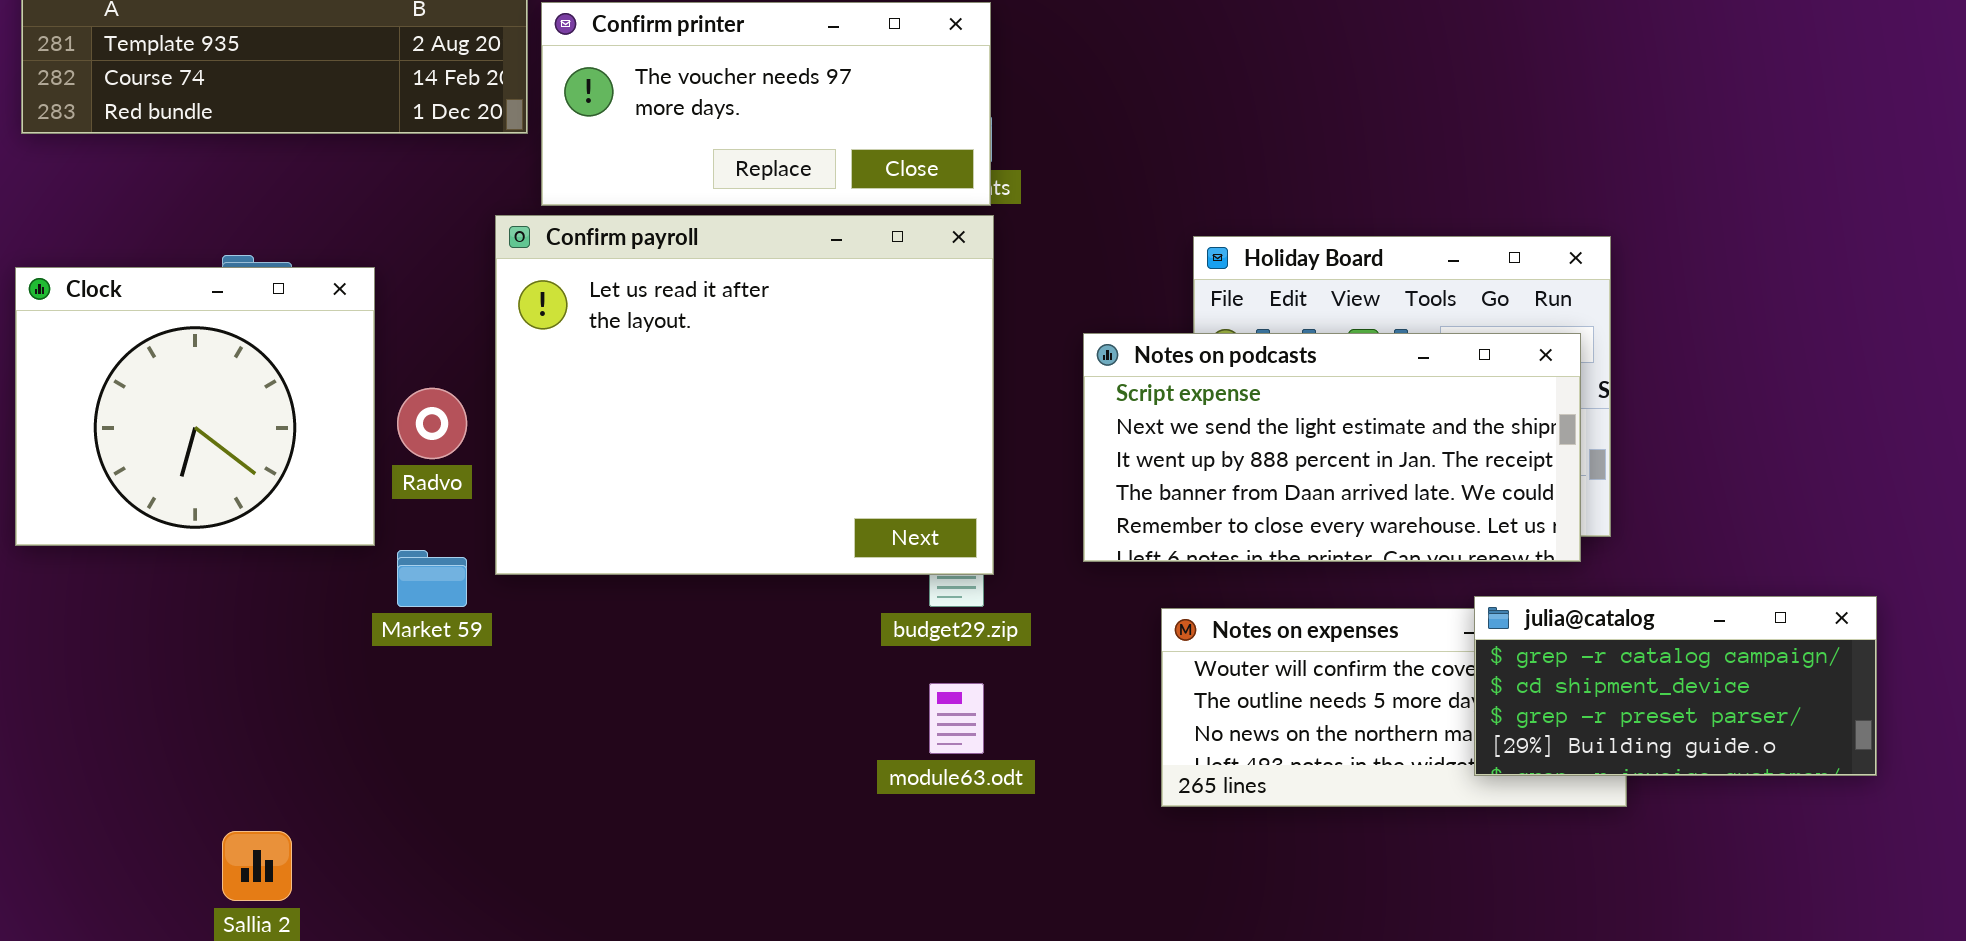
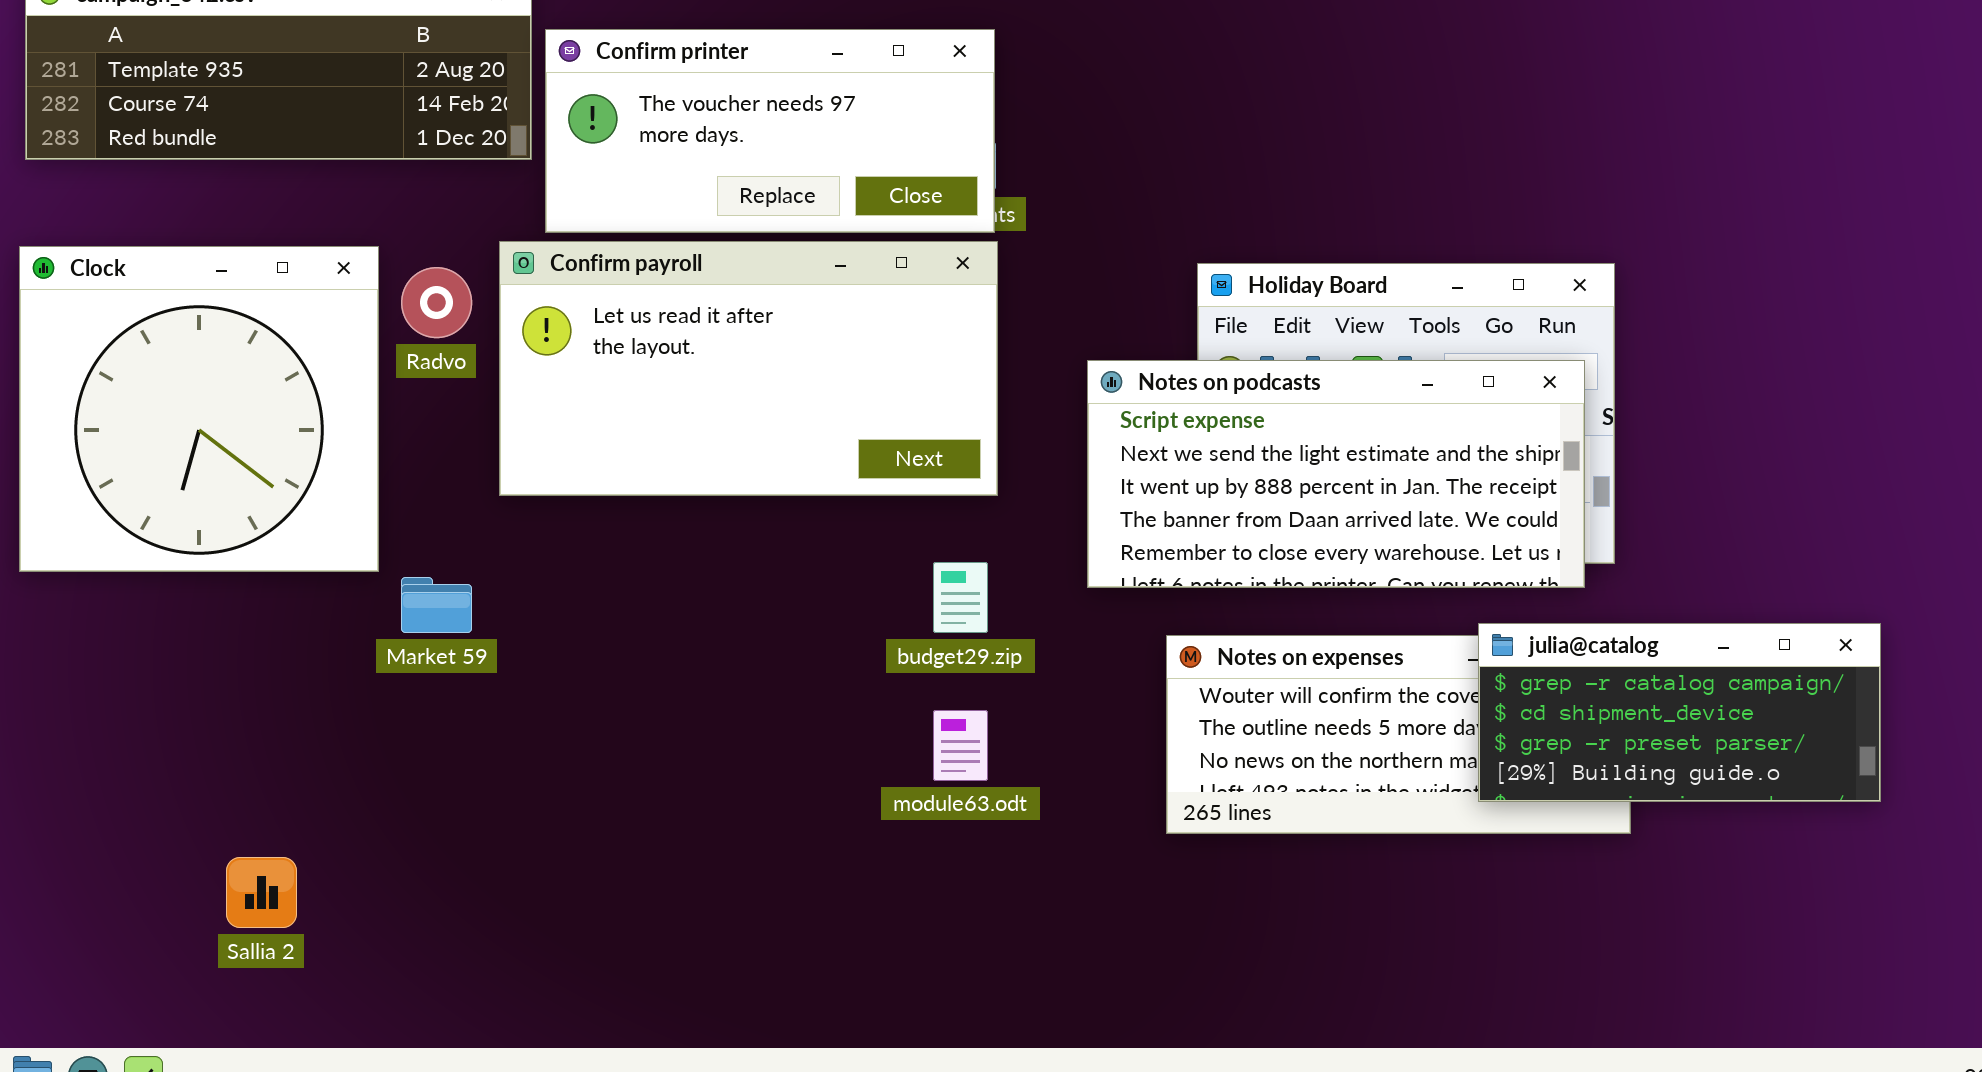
Confirm payroll: [495,215,994,575] -> [499,241,998,496], resized
Clock: [15,267,375,546] -> [19,246,379,572], resized
Radvo: [397,388,467,459] -> [401,267,472,338], moved

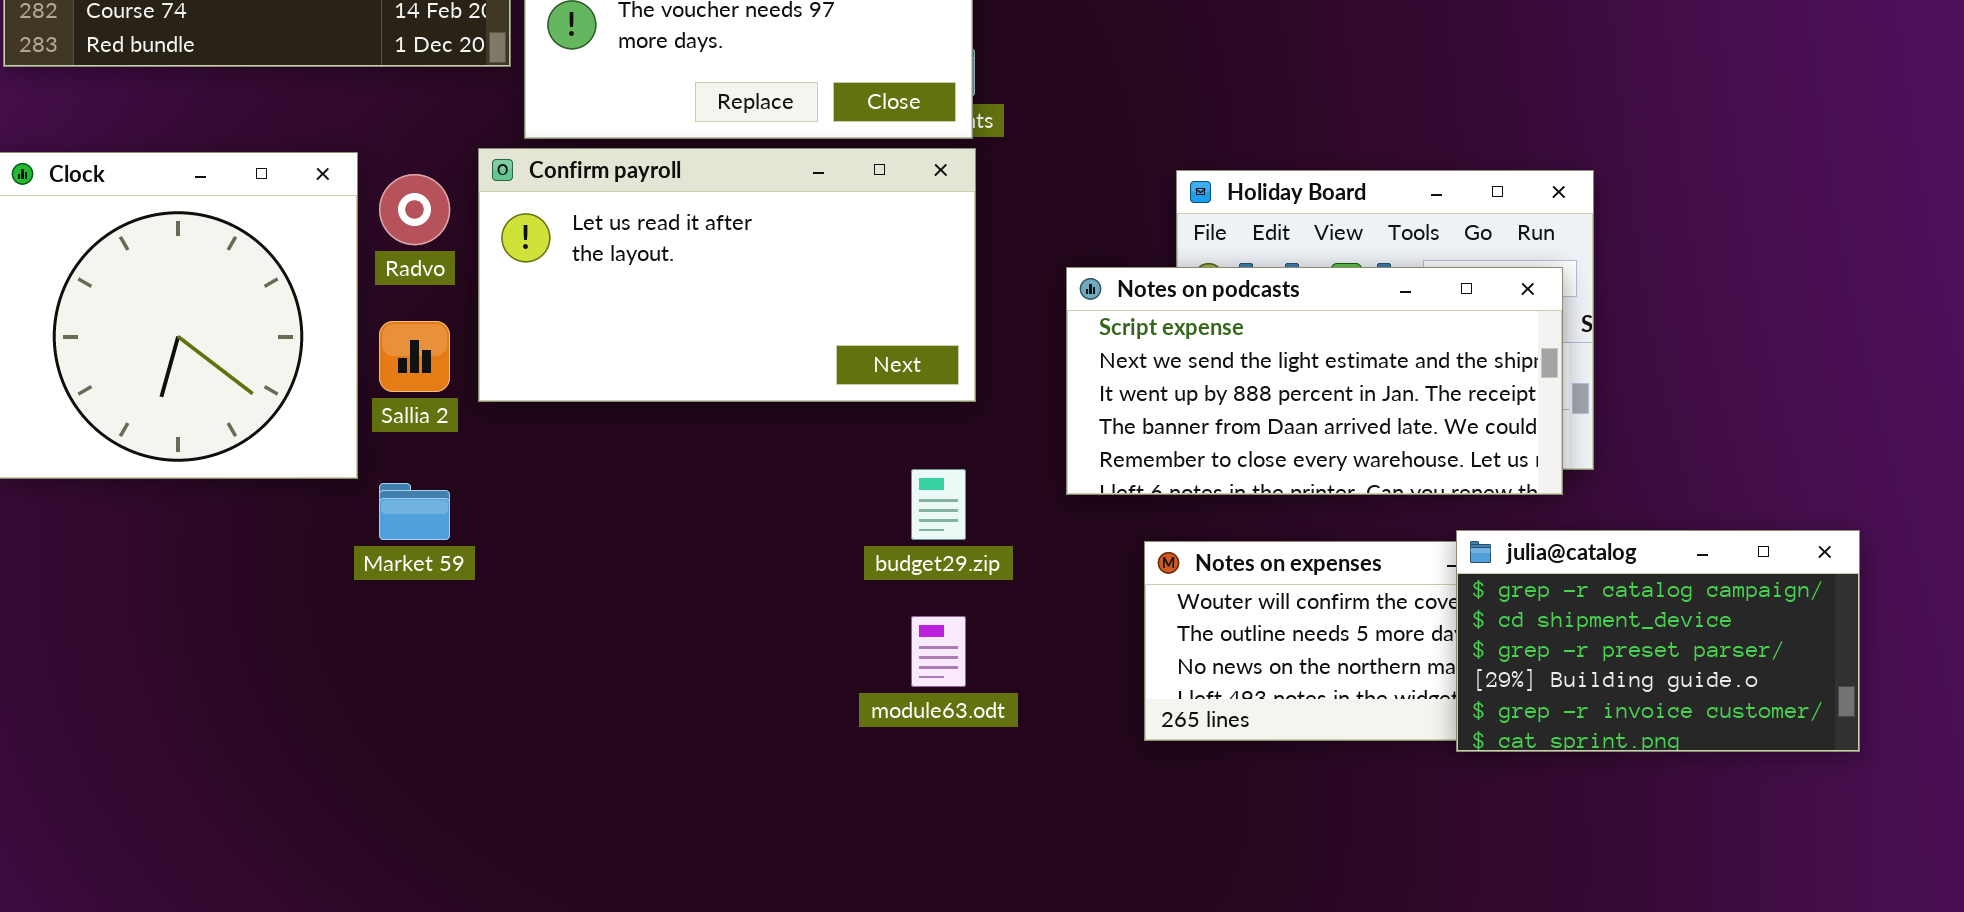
julia@catalog: [1478,623,1881,802] -> [1456,530,1860,752], resized
Sallia 2: [226,857,297,928] -> [379,321,450,392], moved

